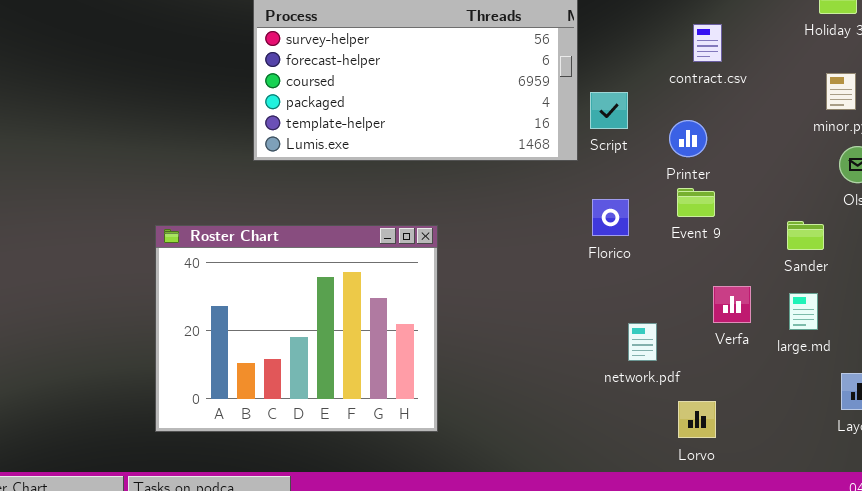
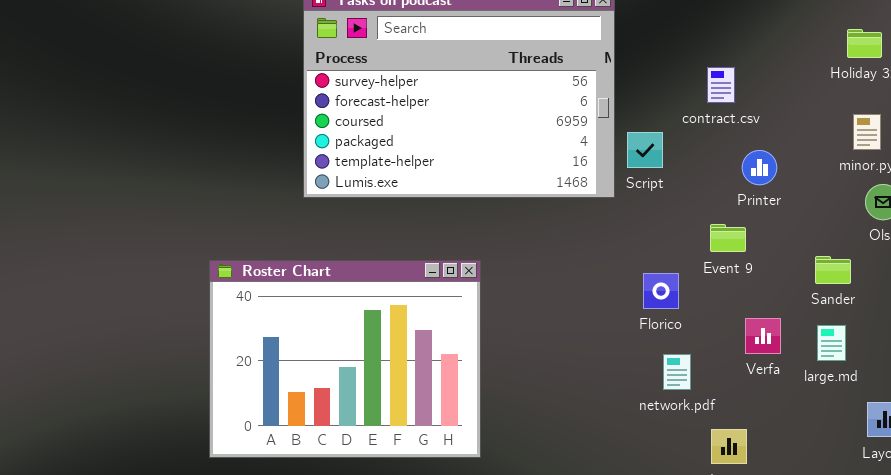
contract.csv: [693,24,722,62] -> [707,67,735,103], moved
Printer: [669,120,707,157] -> [742,150,777,185], moved
Florico: [592,199,629,236] -> [643,273,679,309], moved

